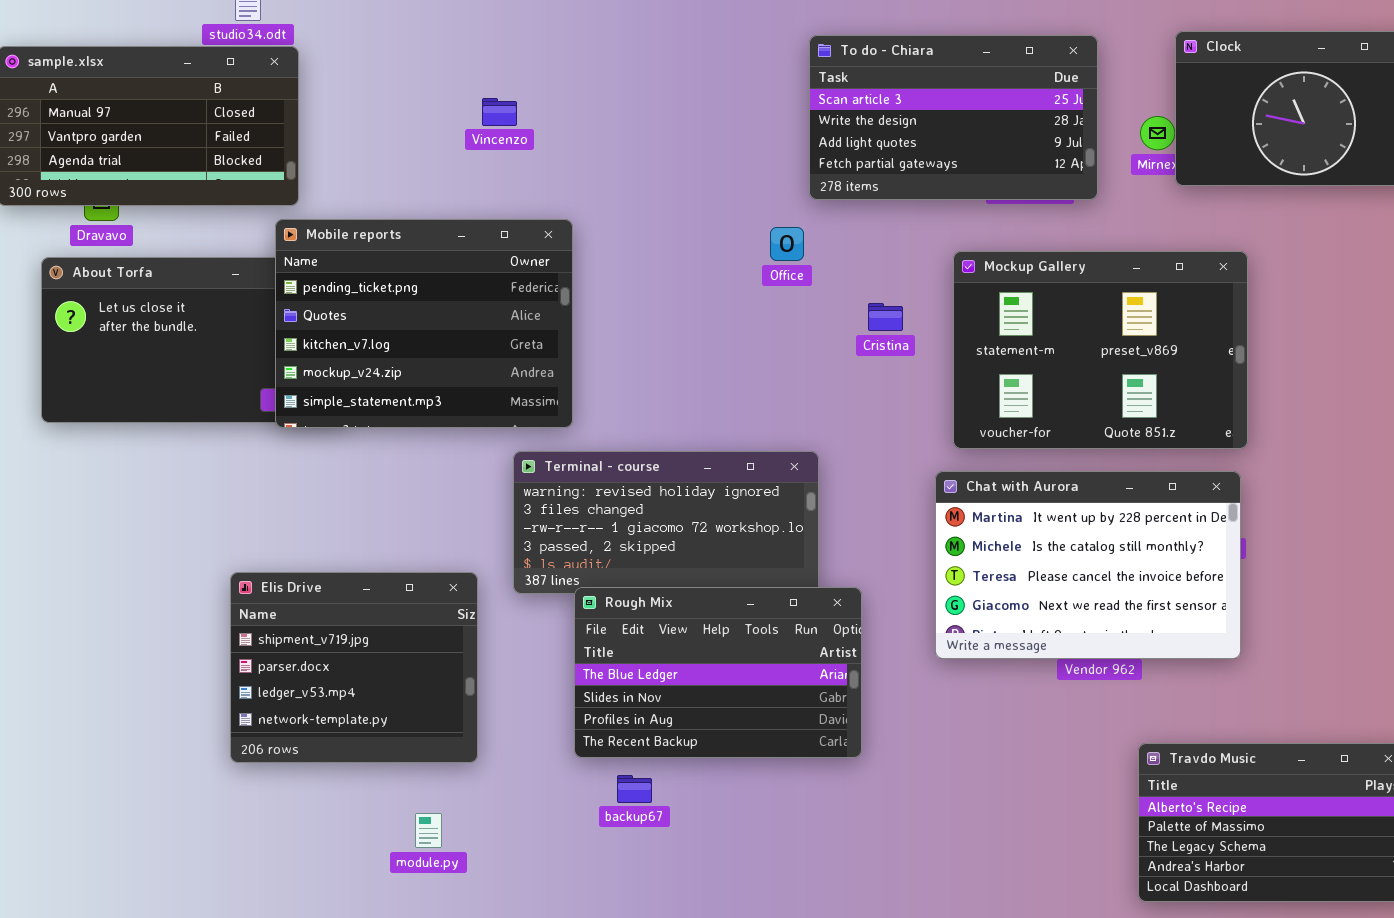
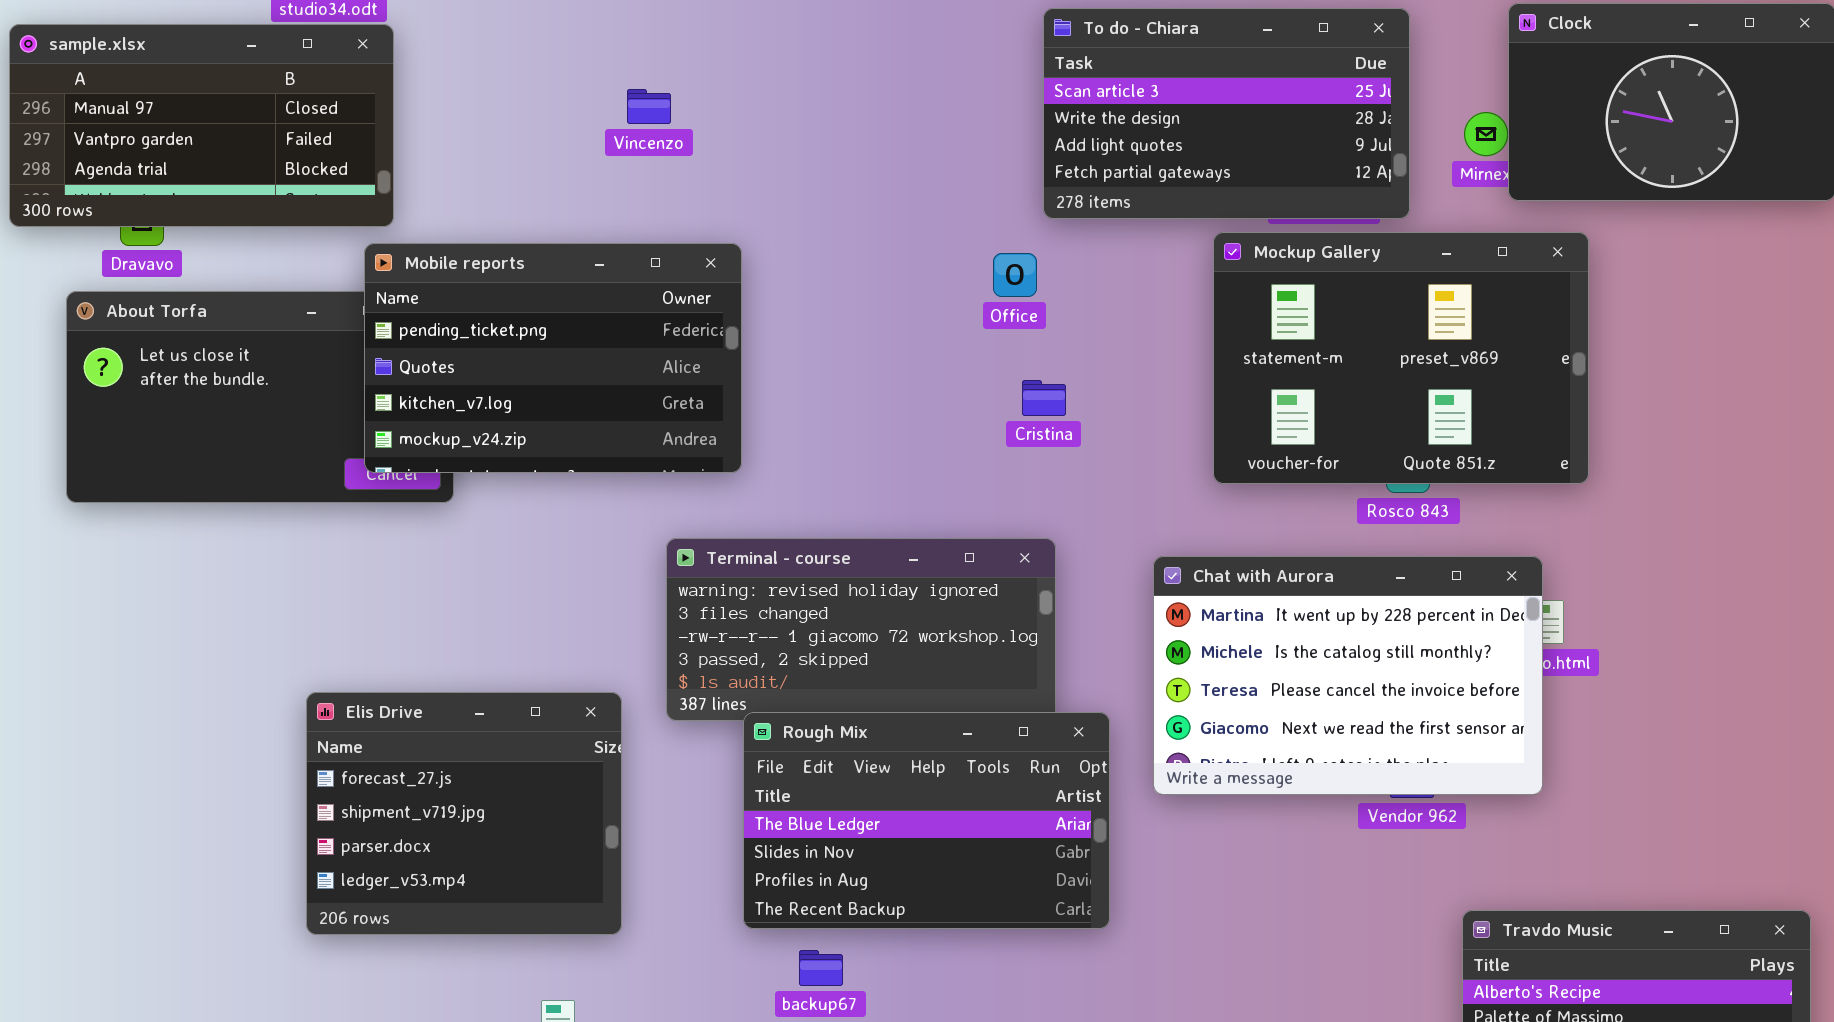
Mobile reports: [275,219,573,428] -> [364,243,742,473], resized
Mockup Gallery: [953,251,1248,449] -> [1213,232,1589,484], moved
Cristina: [868,303,903,331] -> [1022,380,1066,416], moved
Chat with Aurora: [935,471,1241,659] -> [1153,556,1543,795], moved
Elis Drive: [230,572,478,763] -> [306,692,622,935], scrolled up 1 row

